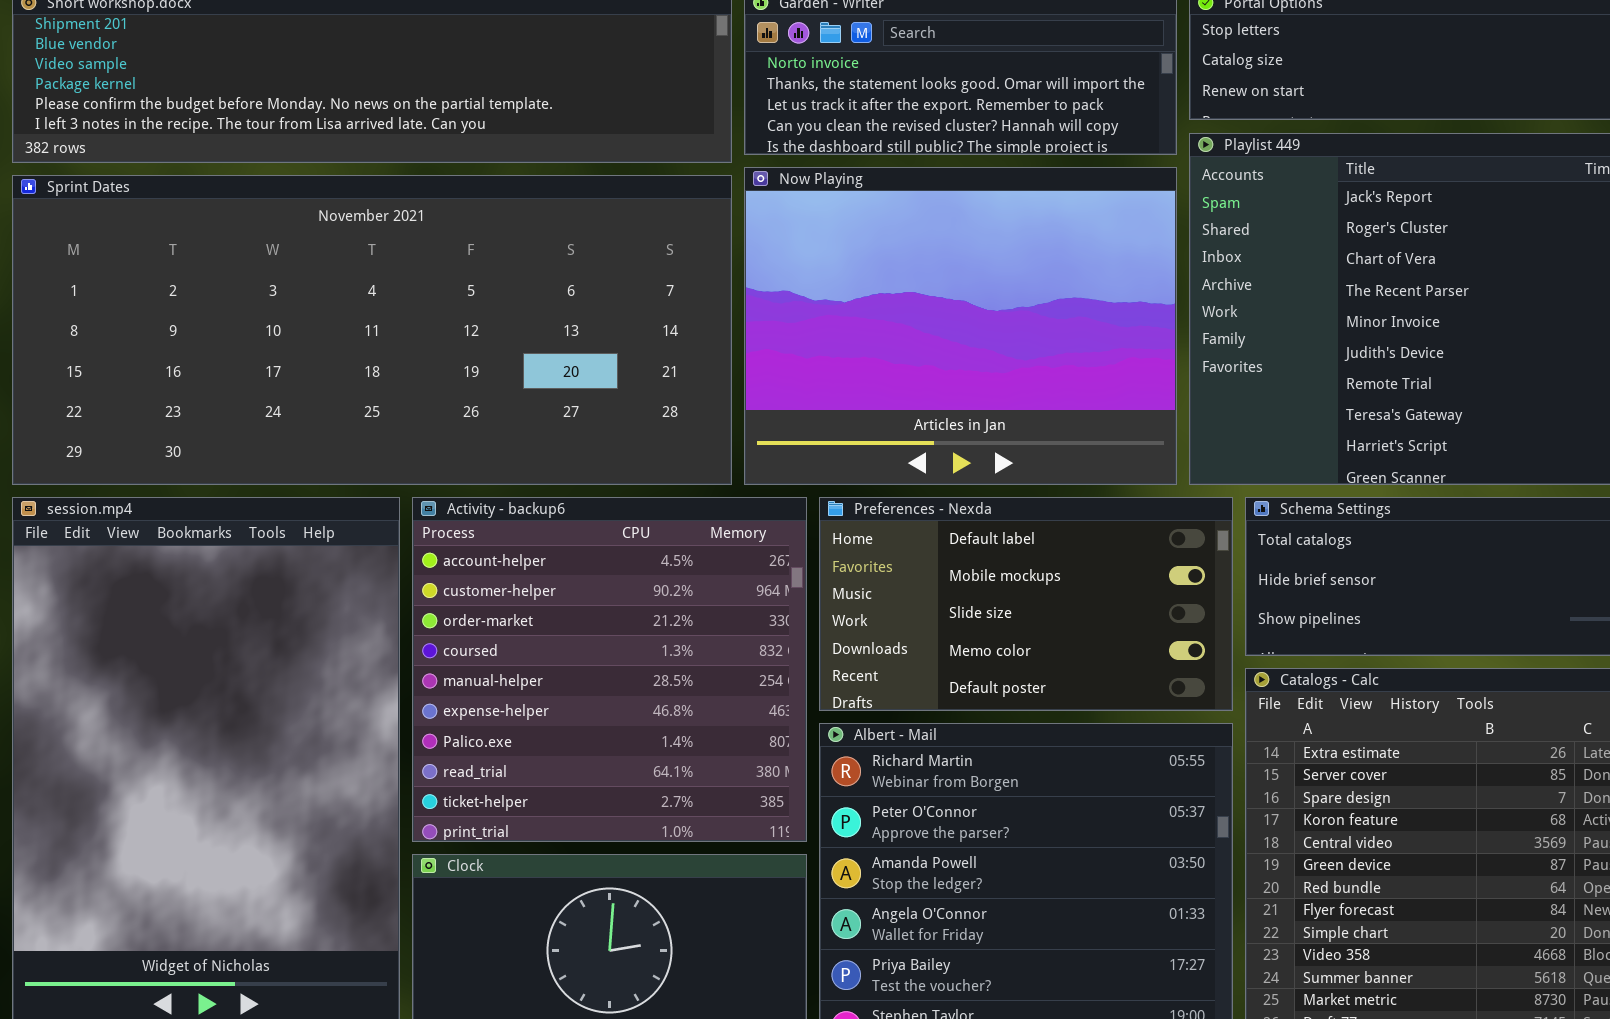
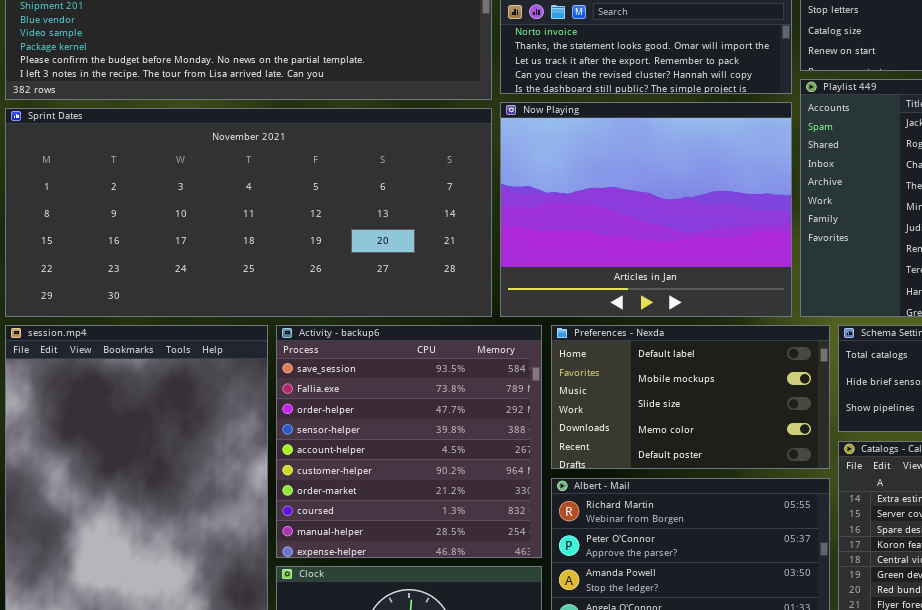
Activity - backup6: [412,497,807,842] -> [276,325,542,558], scrolled up 4 rows

